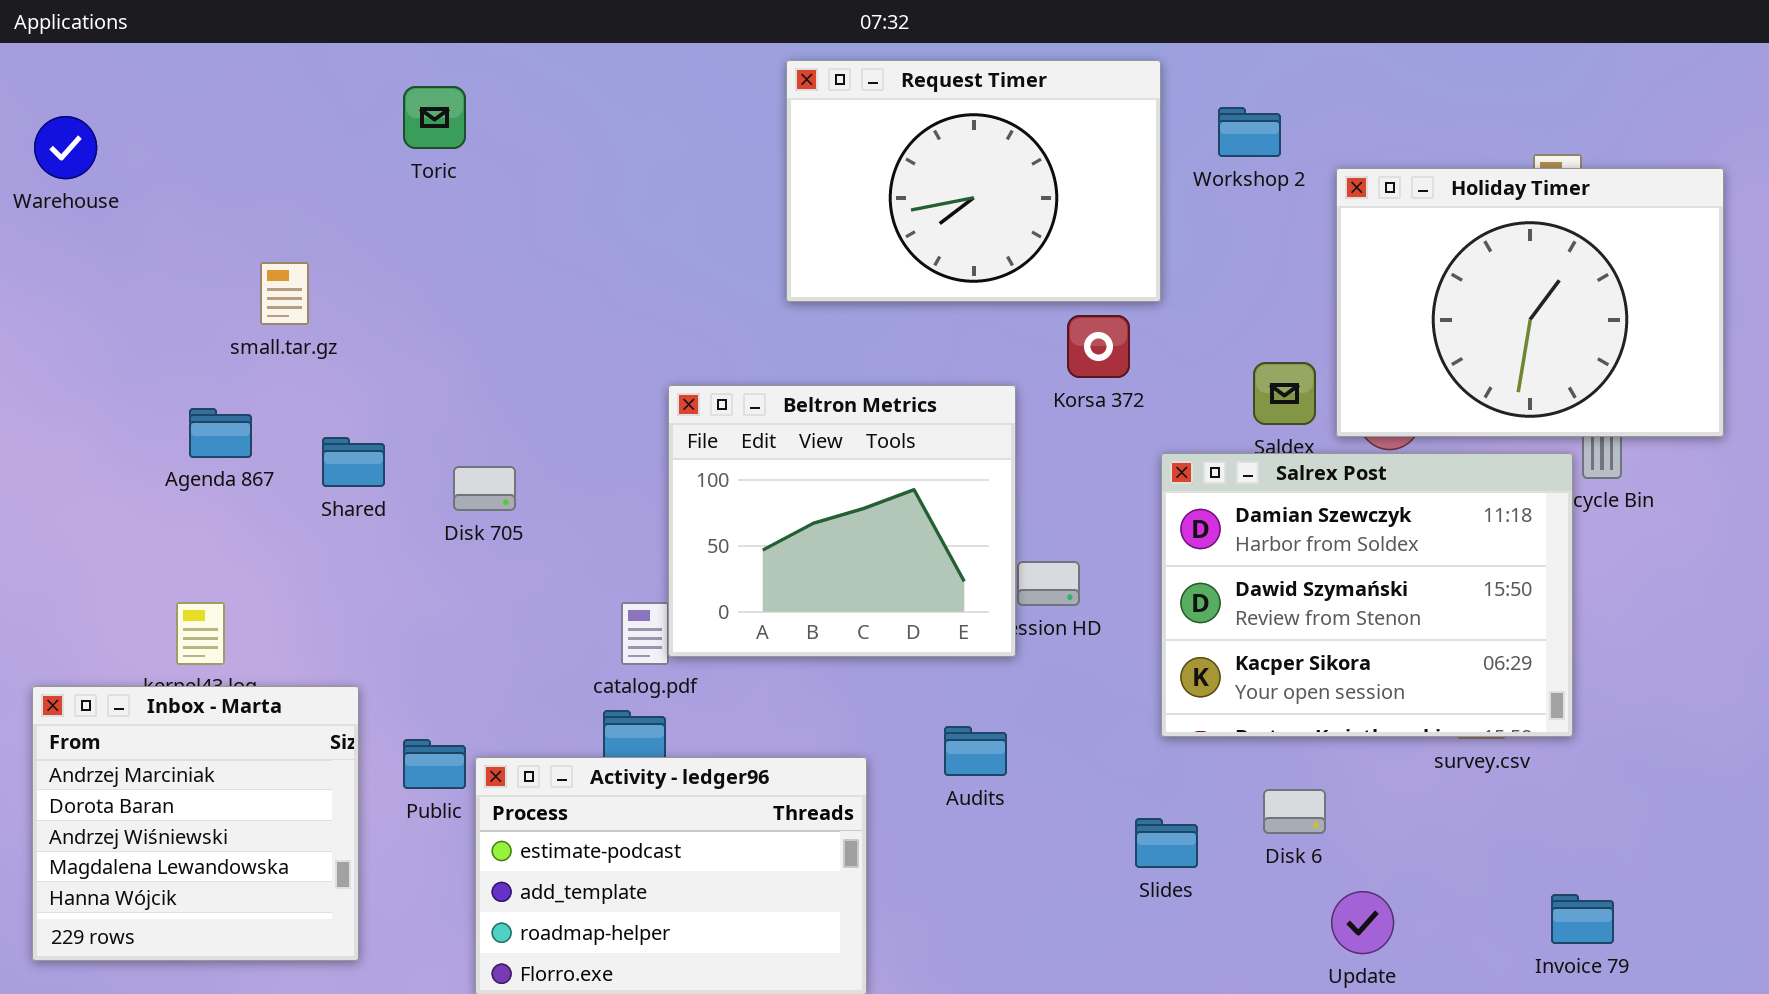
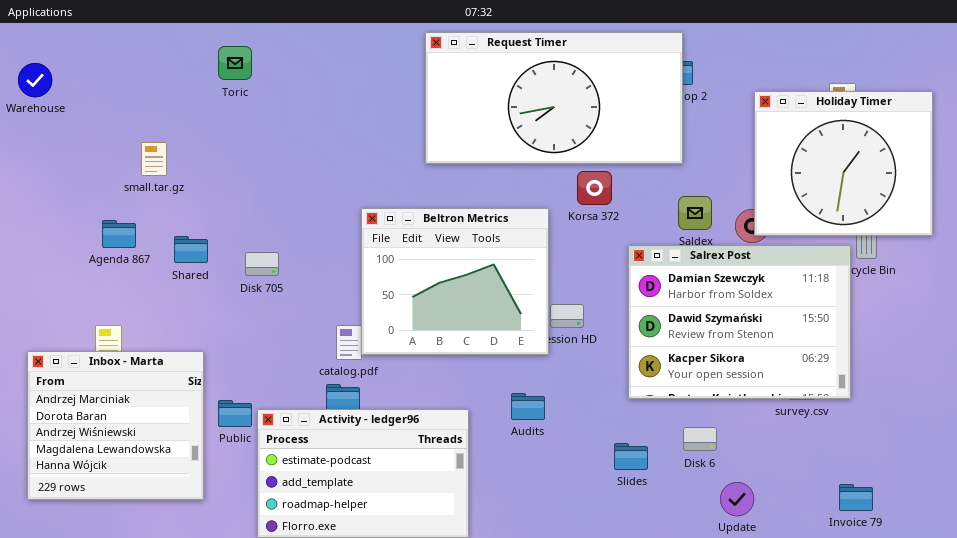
Request Timer: [786,60,1161,302] -> [425,32,683,164], resized
Holiday Timer: [1336,168,1724,437] -> [754,91,933,236], resized
Inbox - Marta: [32,686,359,961] -> [27,351,204,500], moved

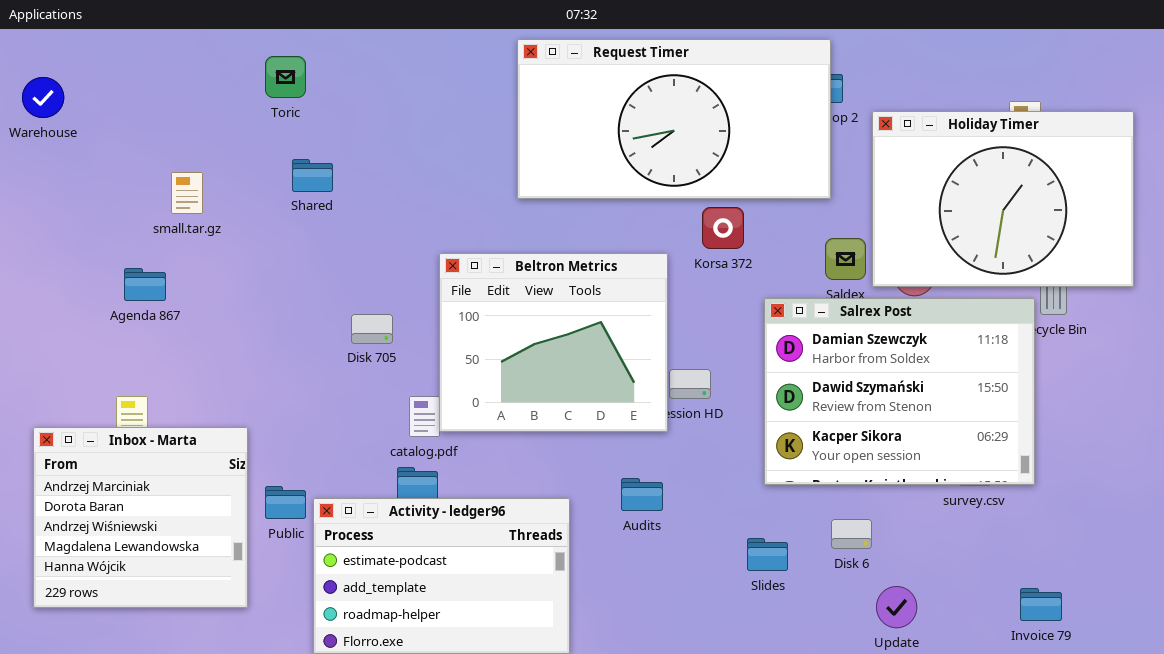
Holiday Timer: [754,91,933,236] -> [872,111,1134,287], resized
Shared: [174,236,208,263] -> [292,159,333,192], moved
Disk 705: [245,252,279,276] -> [351,314,393,344], moved

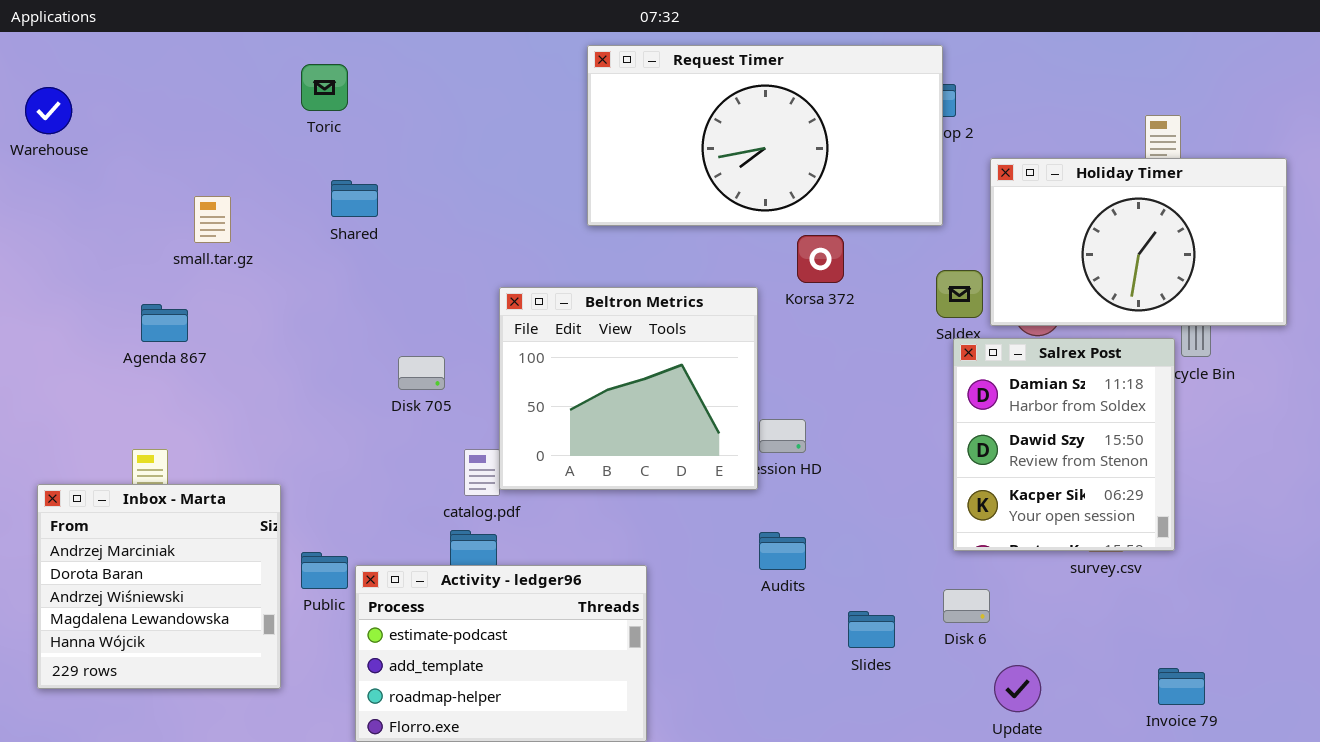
Holiday Timer: [872,111,1134,287] -> [990,158,1287,326], resized
Salrex Post: [764,298,1035,485] -> [953,338,1175,551], resized
Audits: [621,478,663,511] -> [759,532,806,570], moved

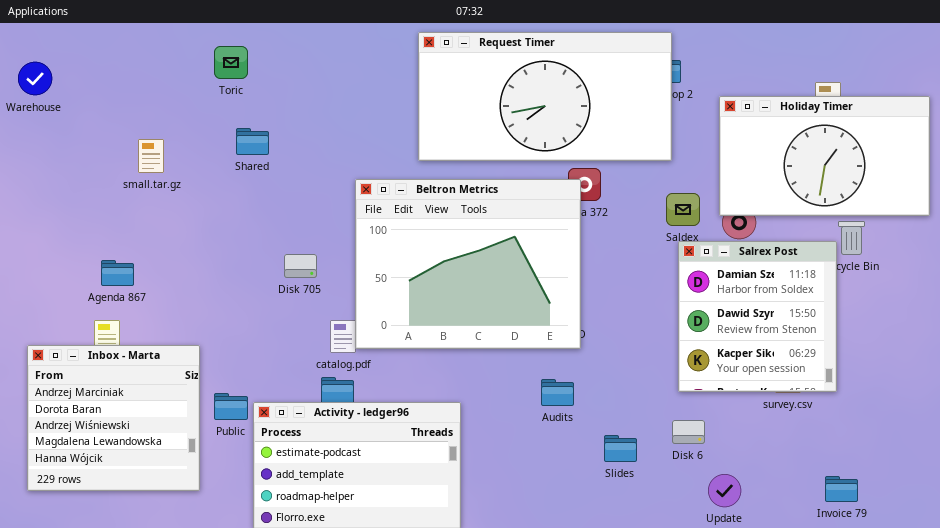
Holiday Timer: [990,158,1287,326] -> [719,96,930,216], moved
Beltron Metrics: [499,287,758,490] -> [355,179,581,349], resized
Agenda 867: [141,304,188,342] -> [101,260,134,286], moved

